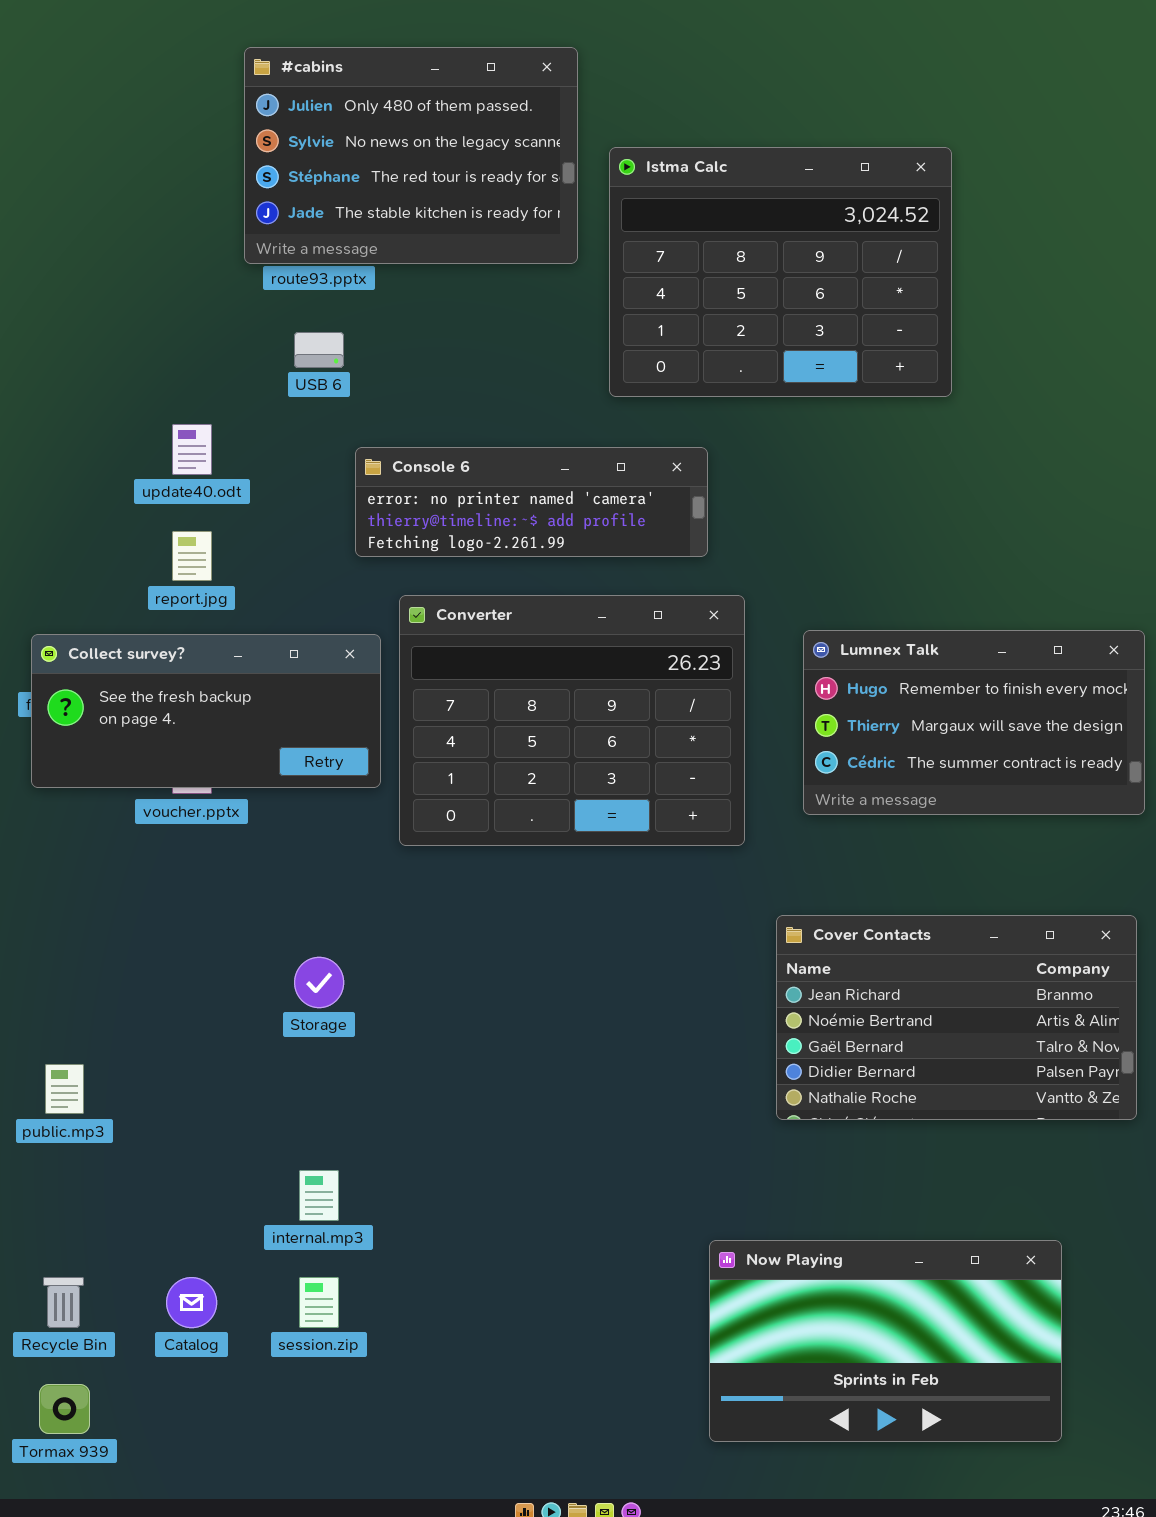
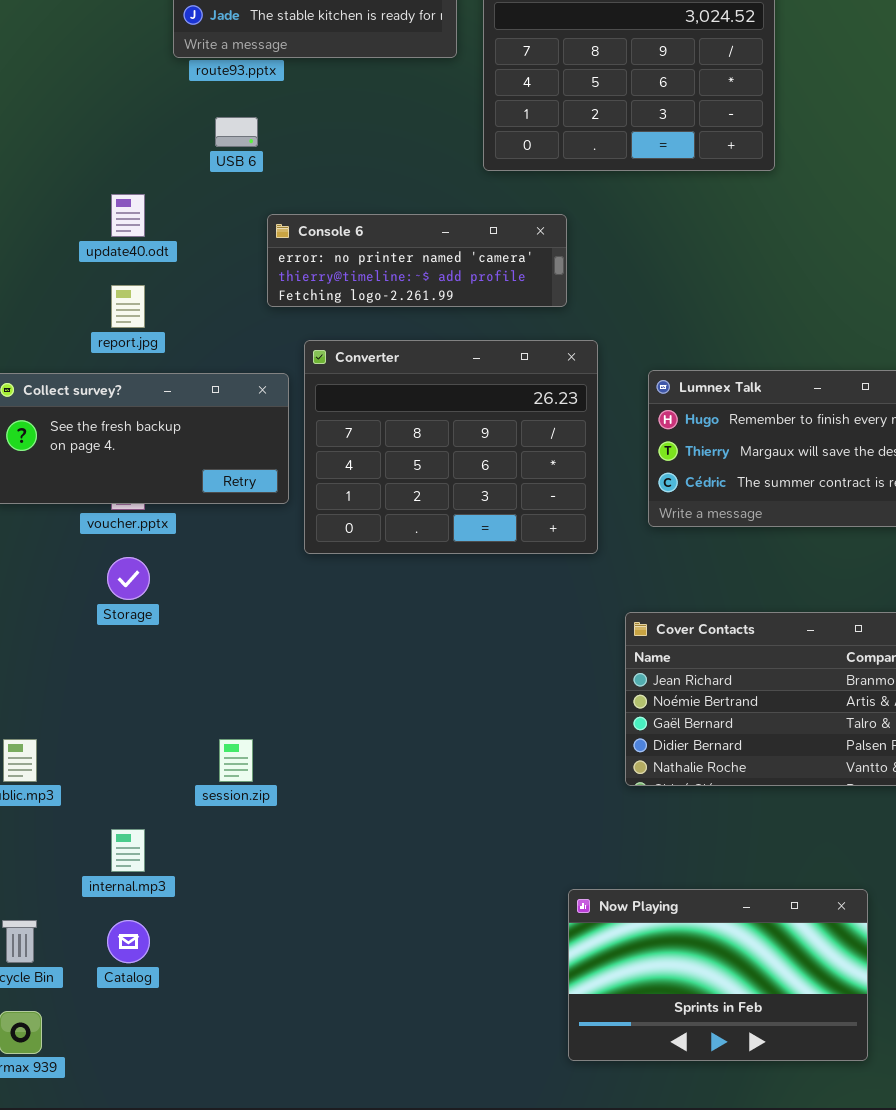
Storage: [294,957,344,1008] -> [107,557,150,600], moved
internal.mp3: [299,1170,339,1221] -> [111,829,145,872], moved
session.zip: [299,1277,339,1328] -> [219,739,253,782], moved

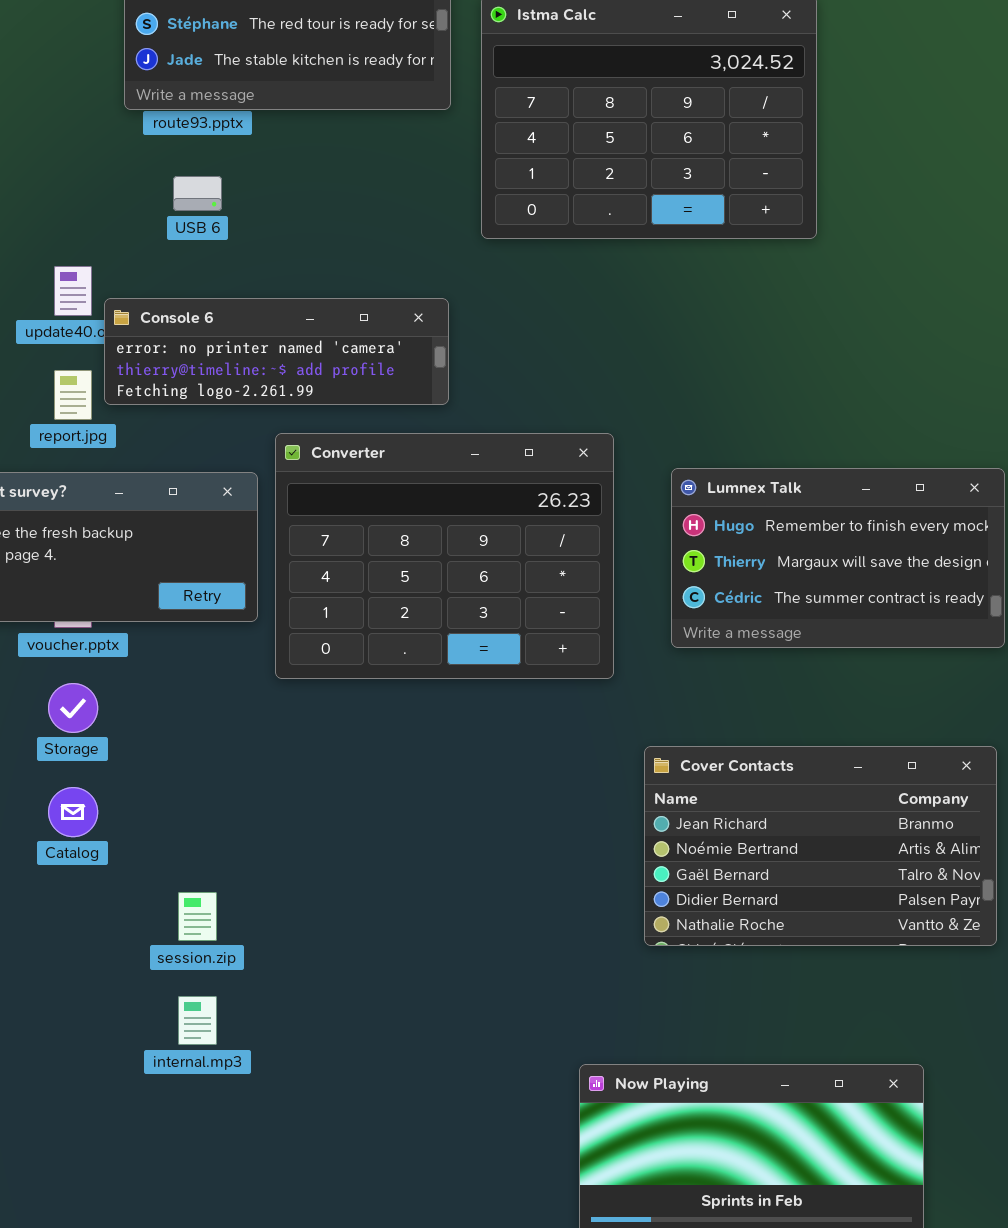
Console 6: [267,214,567,307] -> [104,298,449,405], moved
internal.mp3: [111,829,145,872] -> [178,996,217,1045], moved
Catalog: [107,920,150,963] -> [48,787,98,837], moved

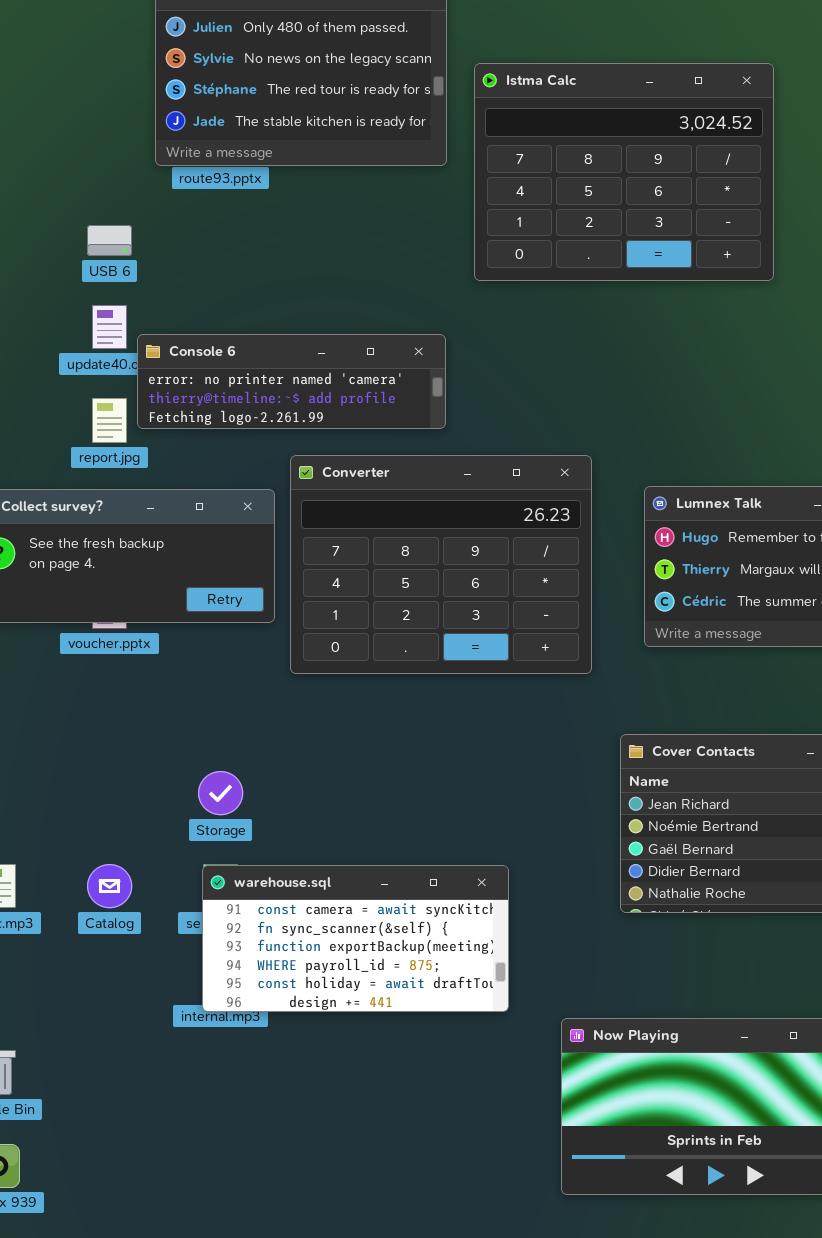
USB 6: [173,176,222,211] -> [87,225,132,256], moved
Storage: [48,683,98,733] -> [198,771,243,815], moved
Catalog: [48,787,98,837] -> [87,864,132,908], moved
warehouse.sql: none -> [202,865,509,1012], opened

